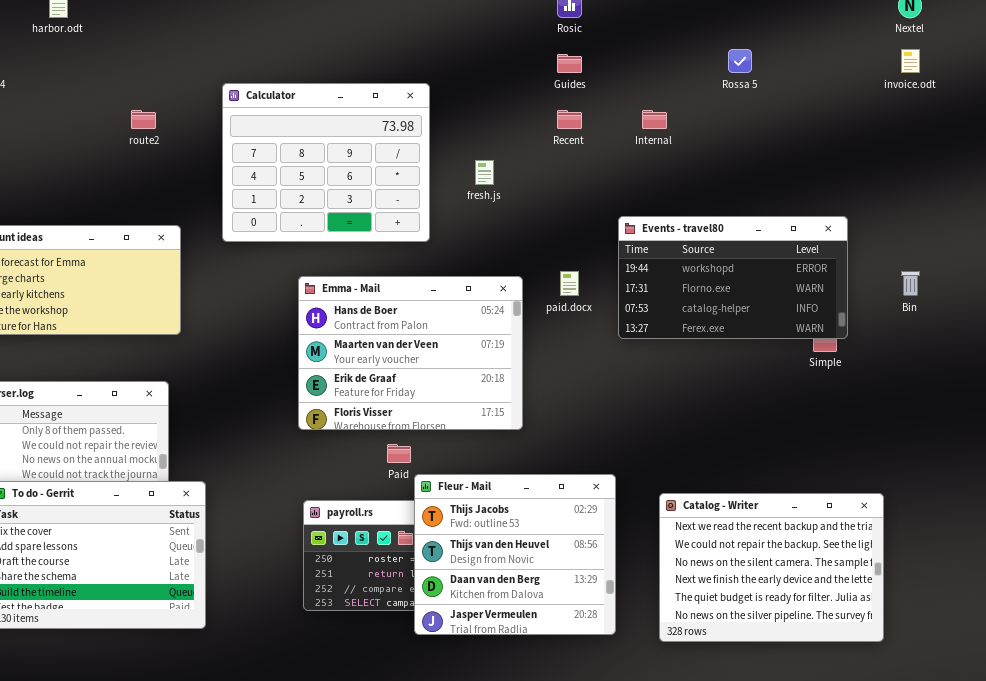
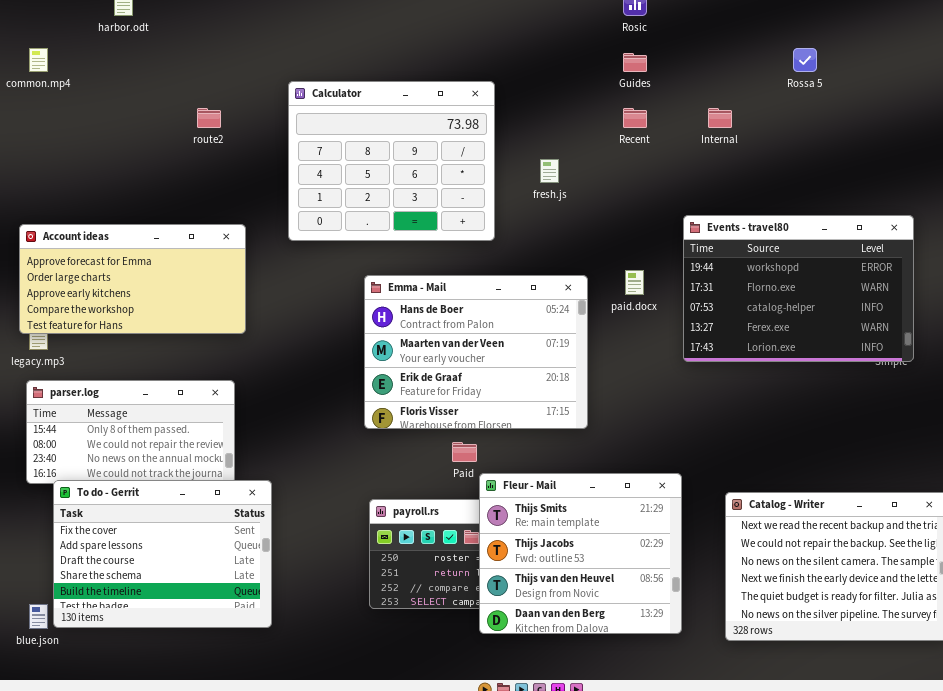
Events - travel80: [618,216,848,339] -> [683,215,914,362], resized
Fleur - Mail: [414,474,616,635] -> [479,473,682,634], scrolled up 1 row

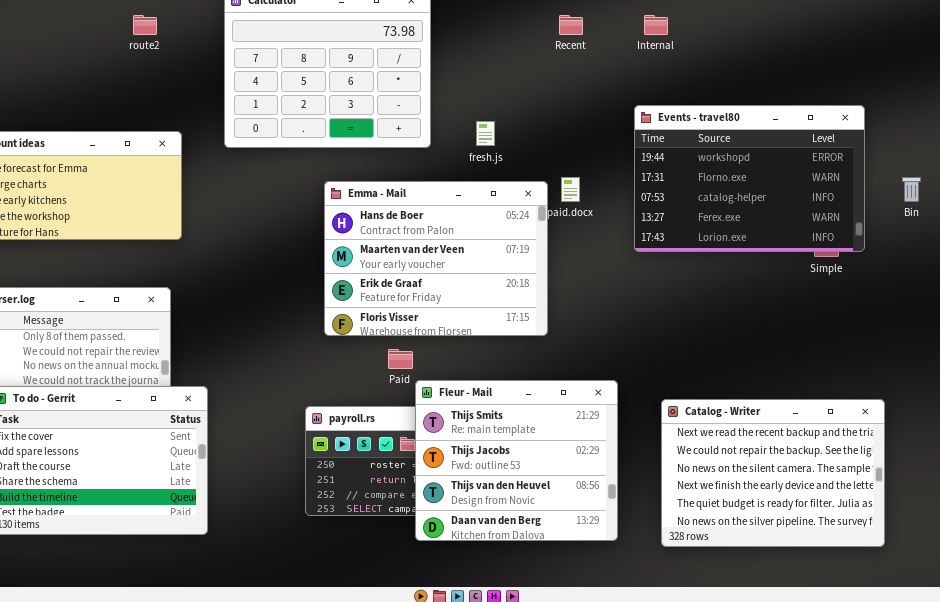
fresh.js: [540,159,559,183] -> [476,121,495,146], moved
Events - travel80: [683,215,914,362] -> [634,105,865,252], moved
Emma - Mail: [364,275,588,429] -> [324,181,548,336], moved

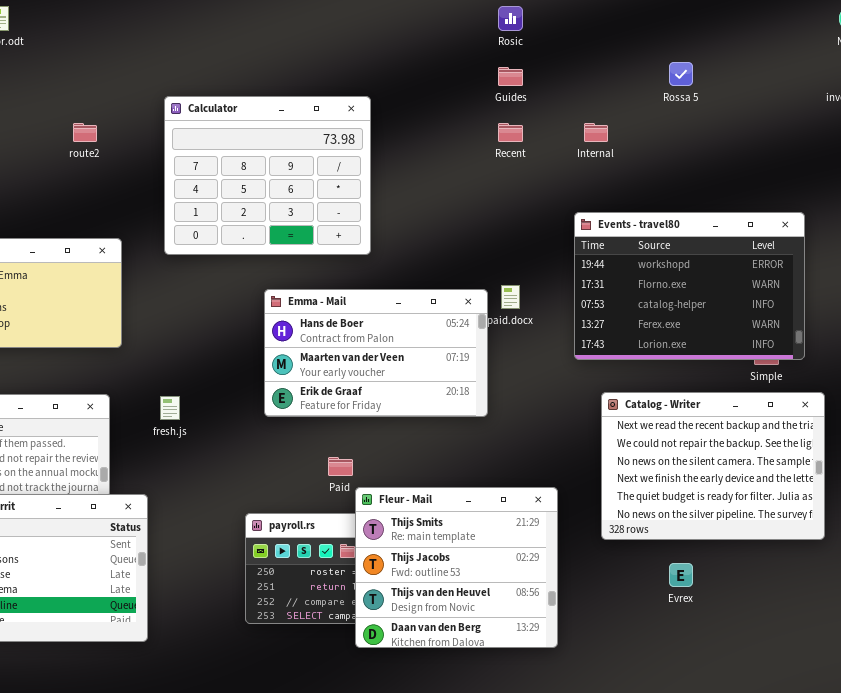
fresh.js: [476,121,495,146] -> [160,396,180,420], moved
Emma - Mail: [324,181,548,336] -> [264,289,488,417], resized
Catalog - Writer: [661,399,885,547] -> [601,392,825,540], moved

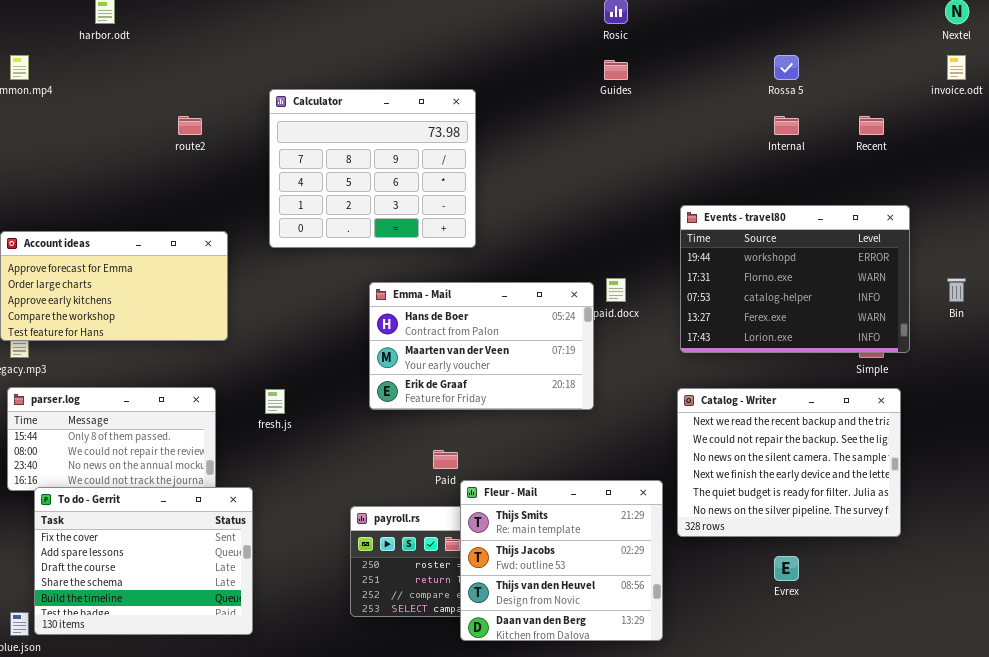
Recent: [498,123,523,142] -> [859,116,884,135], moved
Internal: [584,123,608,142] -> [774,116,799,135], moved
Catalog - Writer: [601,392,825,540] -> [677,388,901,537], moved

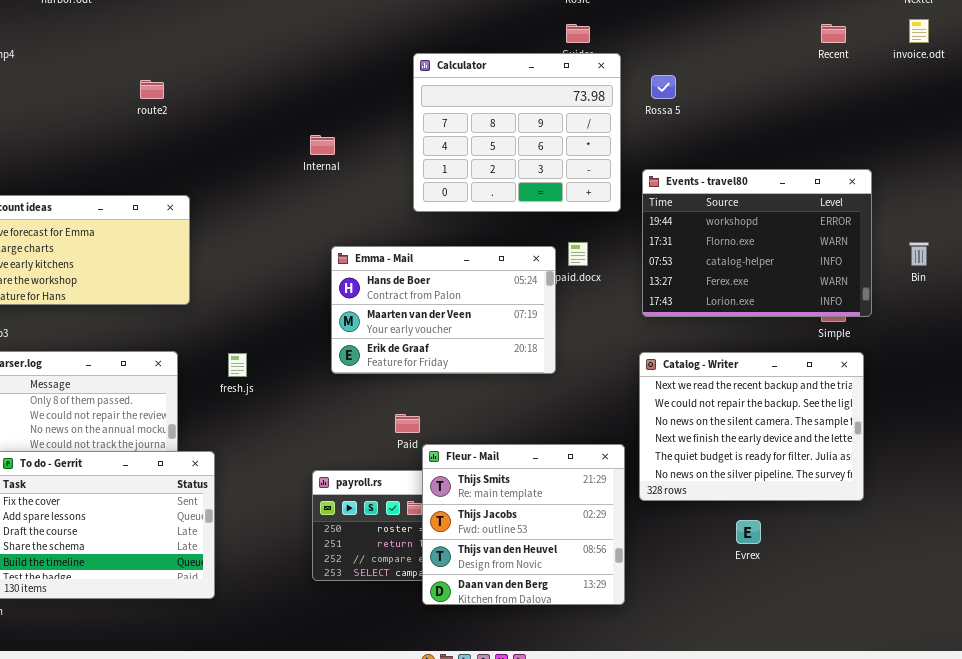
Rossa 5: [774,55,799,80] -> [651,75,676,99], moved
Calculator: [269,89,476,248] -> [413,53,621,212], moved
Internal: [774,116,799,135] -> [310,135,335,155], moved
Recent: [859,116,884,135] -> [821,24,846,43], moved

